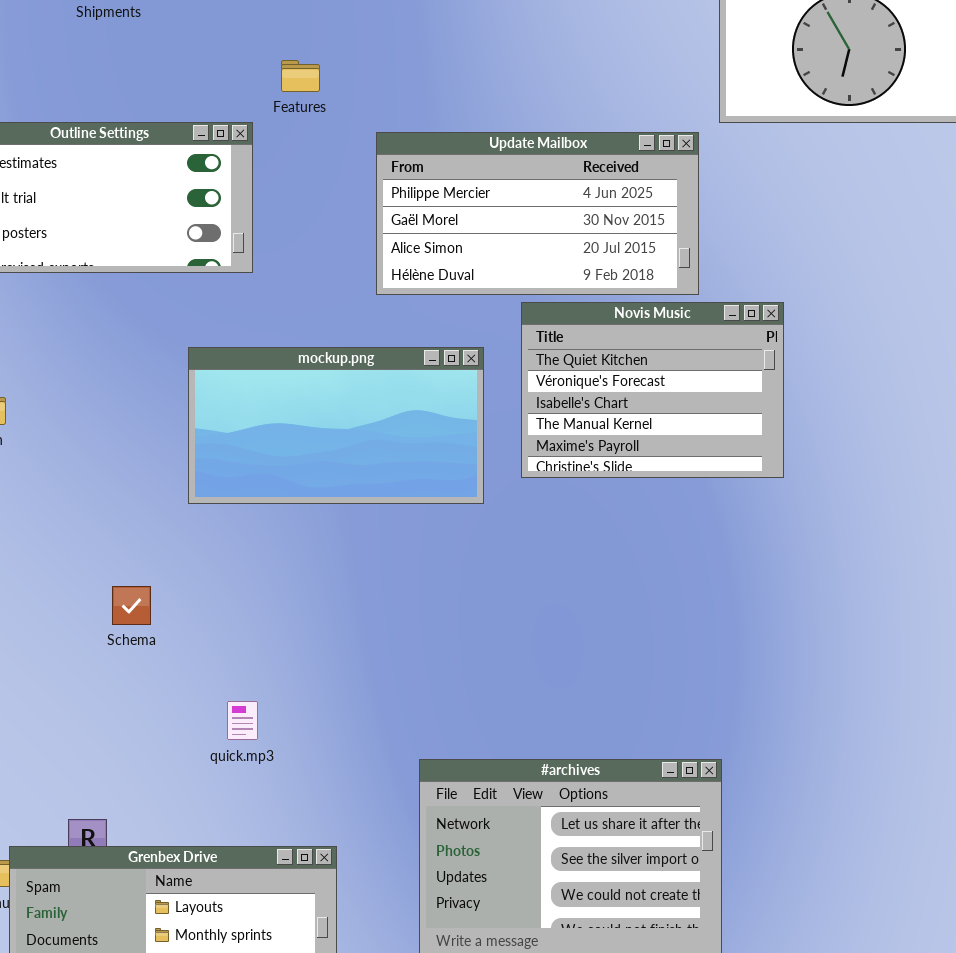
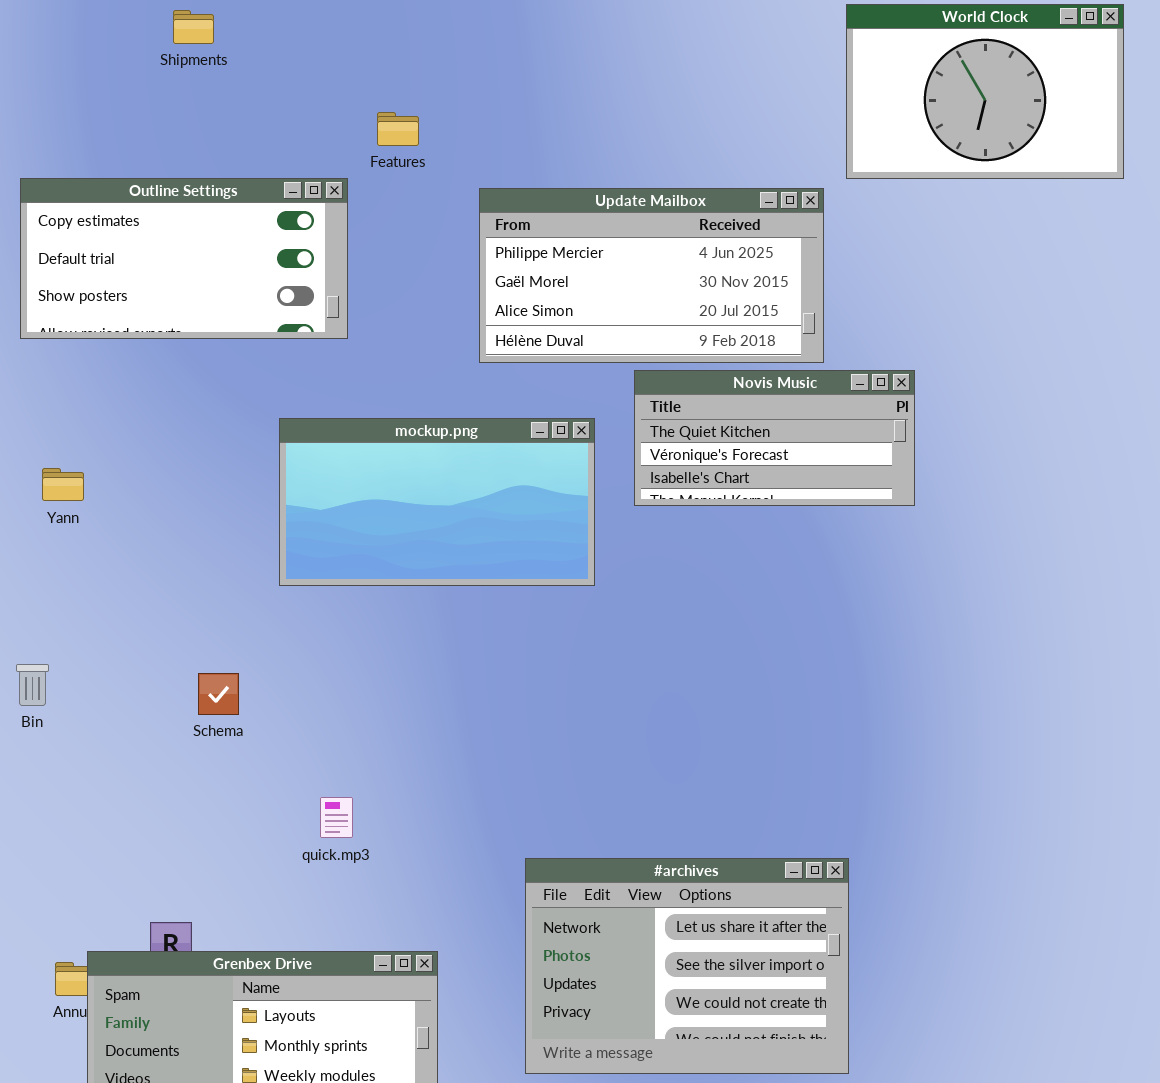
Novis Music: [521,302,784,478] -> [634,370,915,506], resized

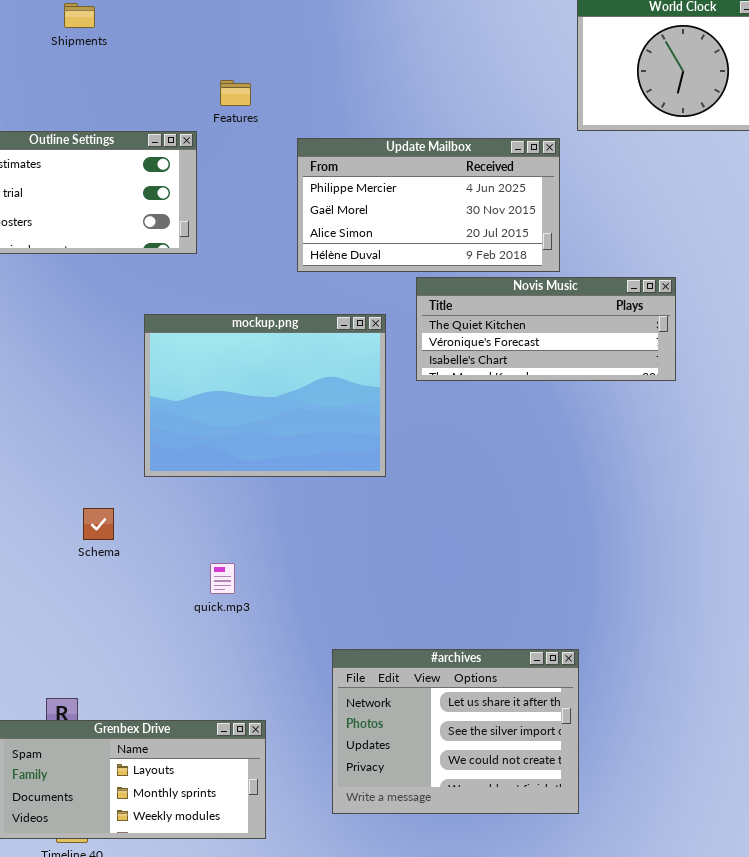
Novis Music: [634,370,915,506] -> [416,277,676,381], resized
mockup.png: [279,418,595,586] -> [144,314,386,477], resized
quick.mp3: [320,797,353,838] -> [210,563,235,594], moved

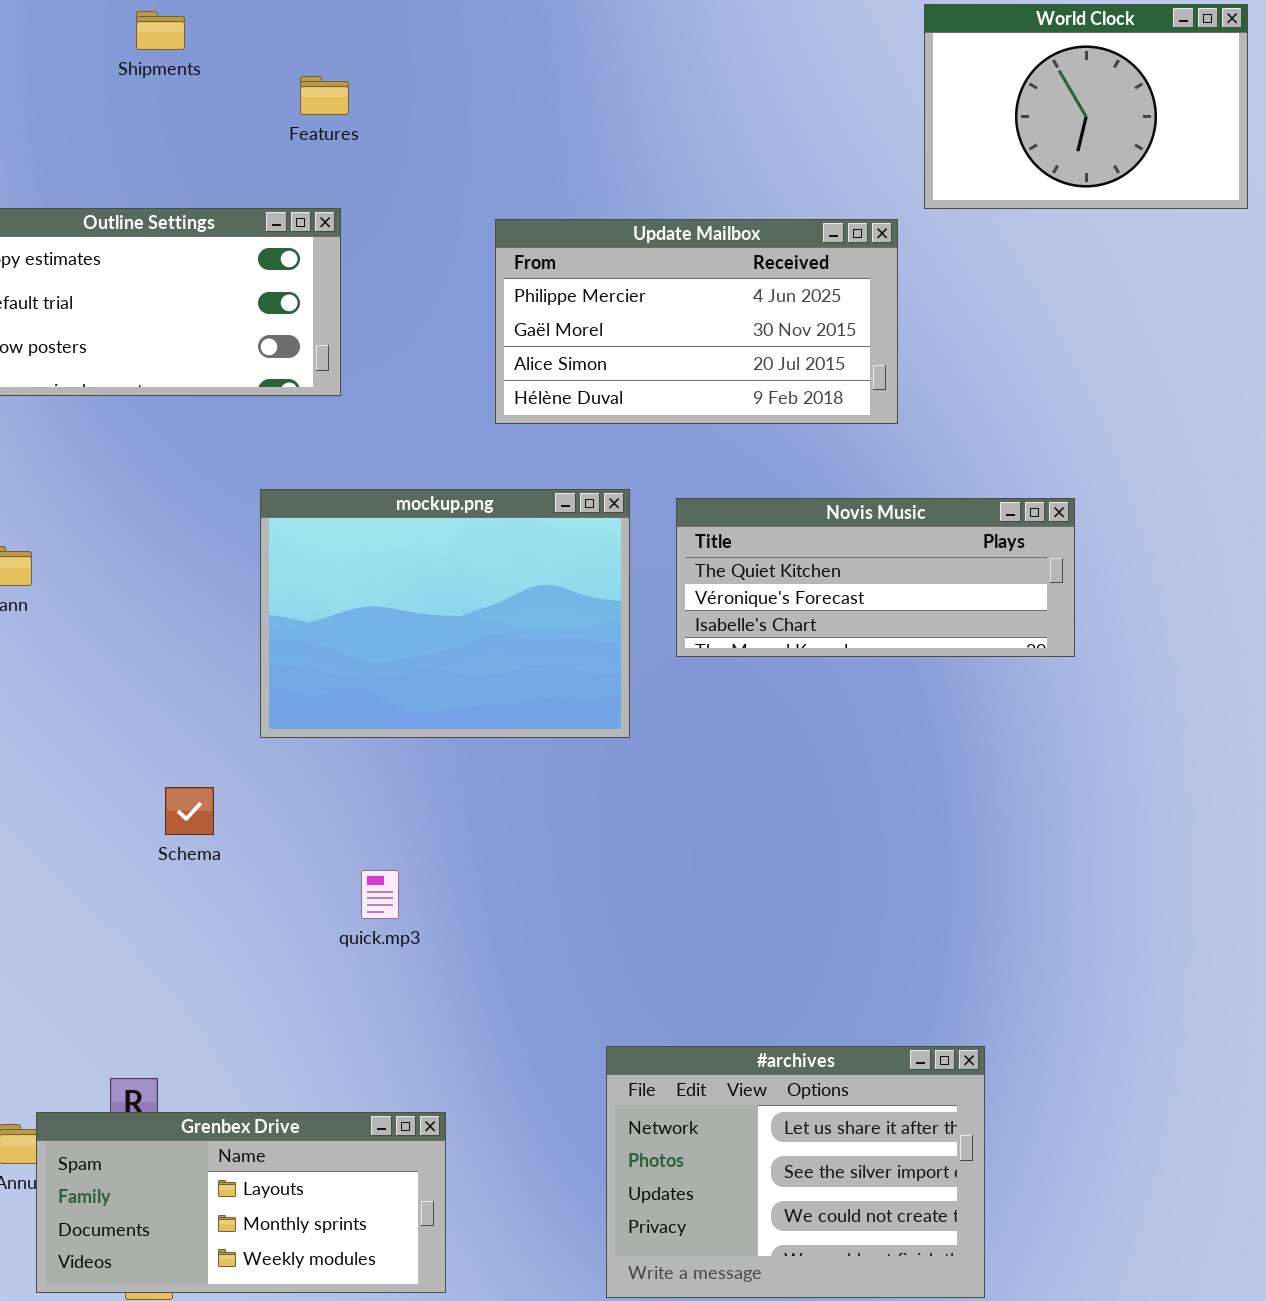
Features: [220,80,251,106] -> [300,76,349,115], moved
Novis Music: [416,277,676,381] -> [676,498,1075,657], moved
#archives: [332,649,579,814] -> [606,1046,985,1298], moved

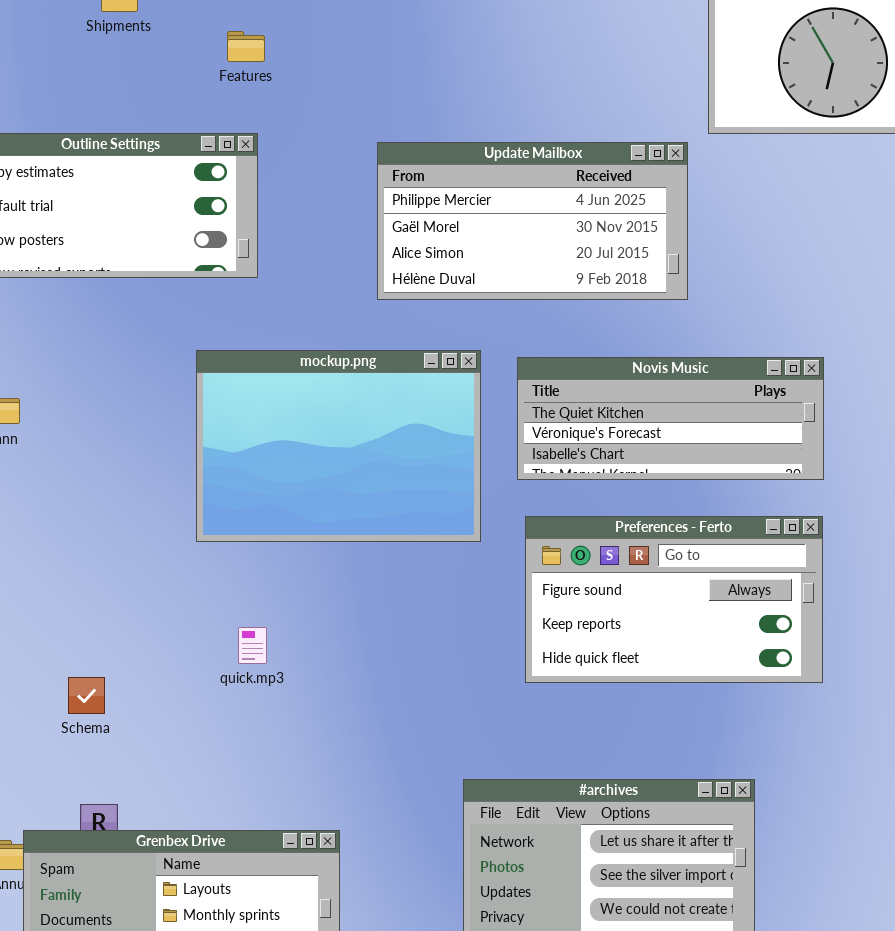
Preferences - Ferto: none -> [525,516,823,683], opened
Schema: [165,787,214,835] -> [68,677,105,714], moved
quick.mp3: [361,870,399,919] -> [238,627,267,664], moved

